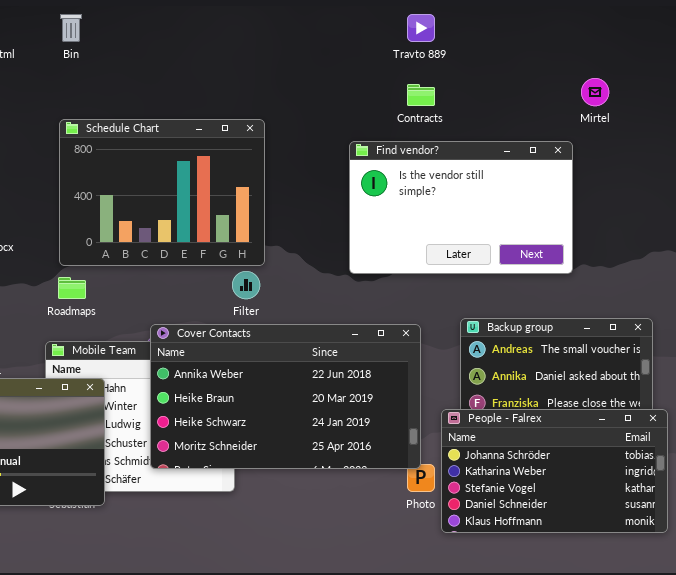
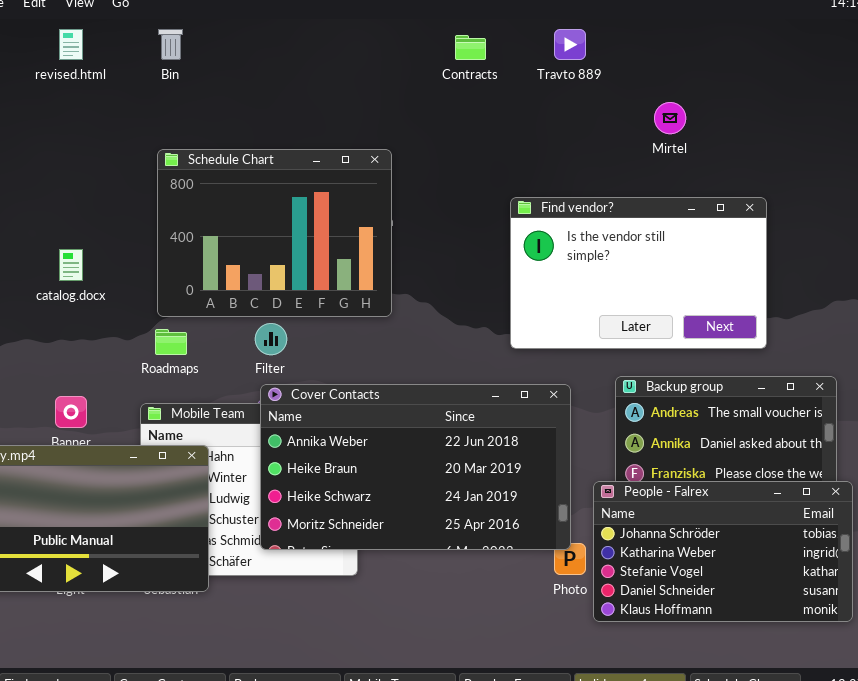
Mirtel: [581,78,609,106] -> [654,102,686,134], moved
Contracts: [407,84,435,106] -> [455,35,486,60], moved
Find vendor?: [349,141,573,274] -> [510,197,767,349], moved
Filter: [232,271,260,299] -> [255,323,287,355], moved

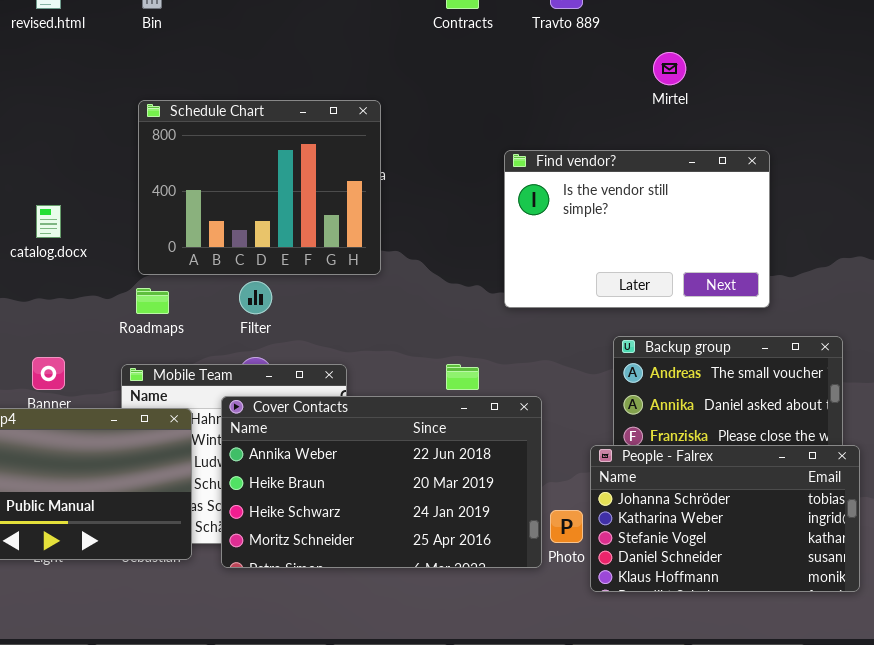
Cover Contacts: [260,384,571,550] -> [221,396,542,568], moved

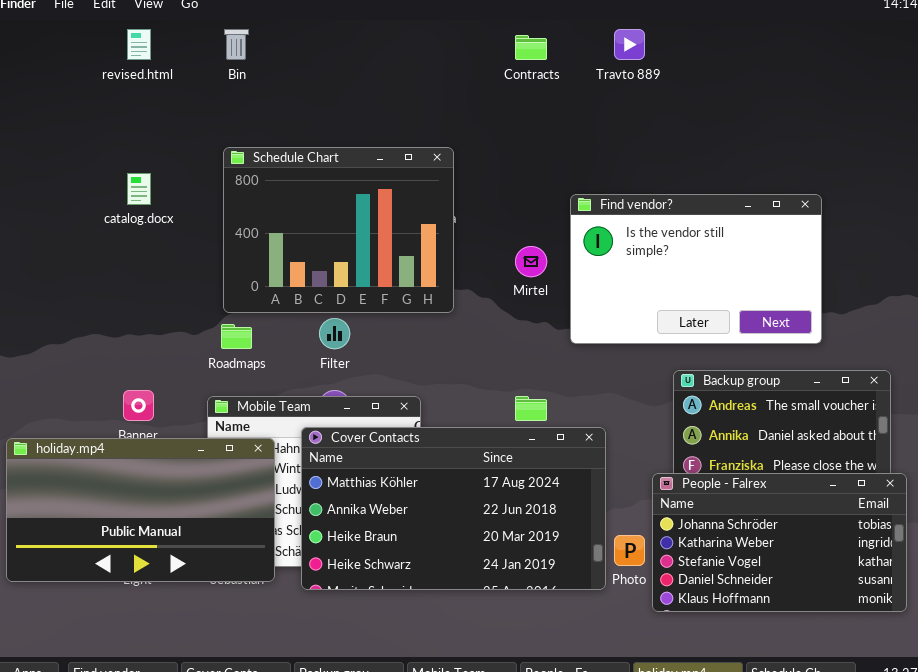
Mirtel: [653,52,686,85] -> [515,246,547,277], moved
catalog.docx: [36,205,61,238] -> [127,173,151,205], moved
Cover Contacts: [221,396,542,568] -> [301,427,606,590], scrolled up 1 row

